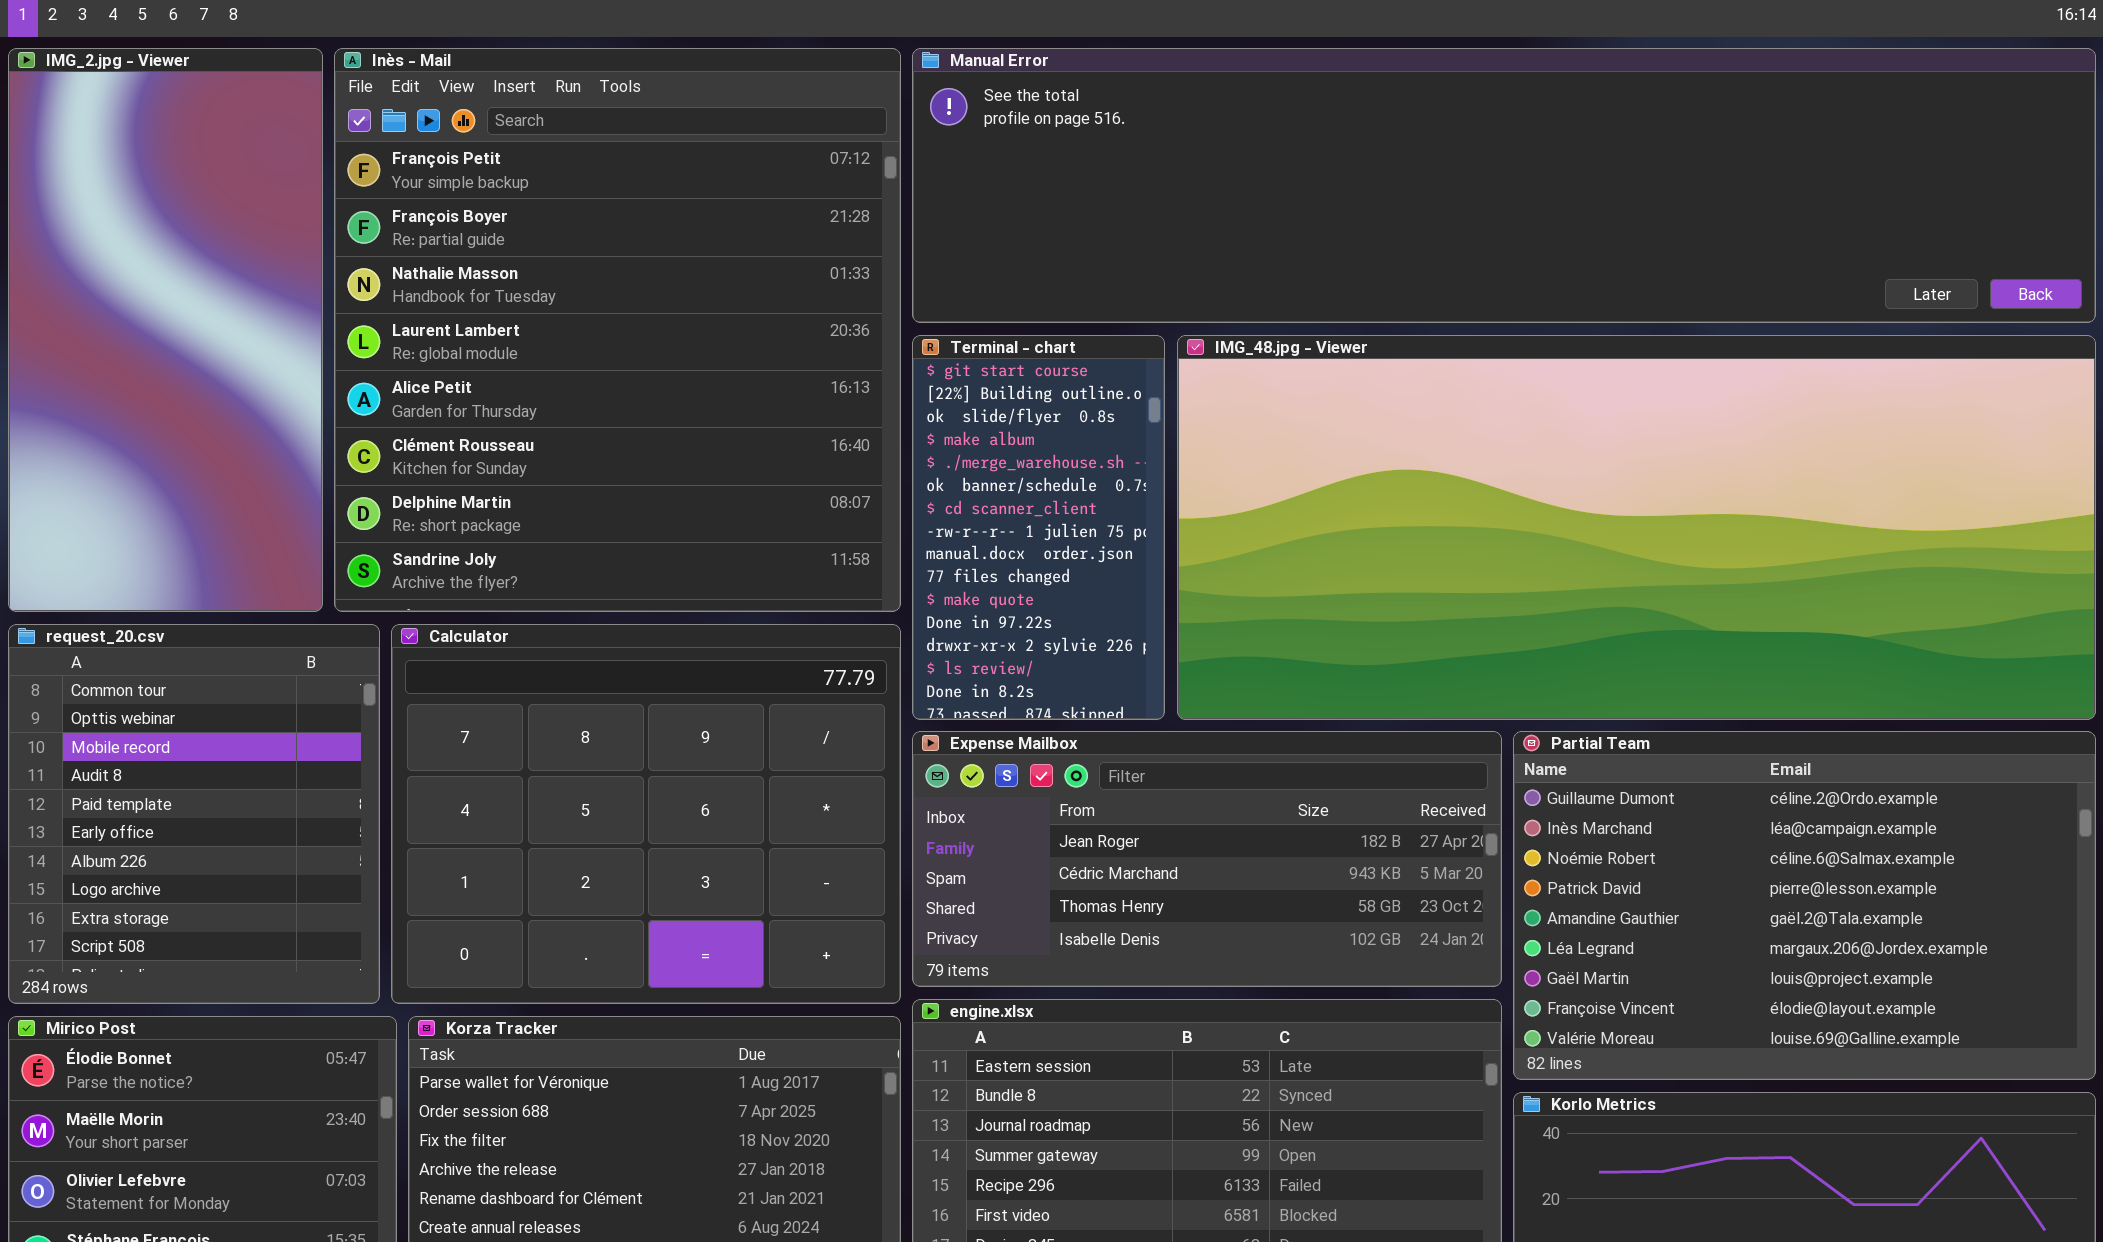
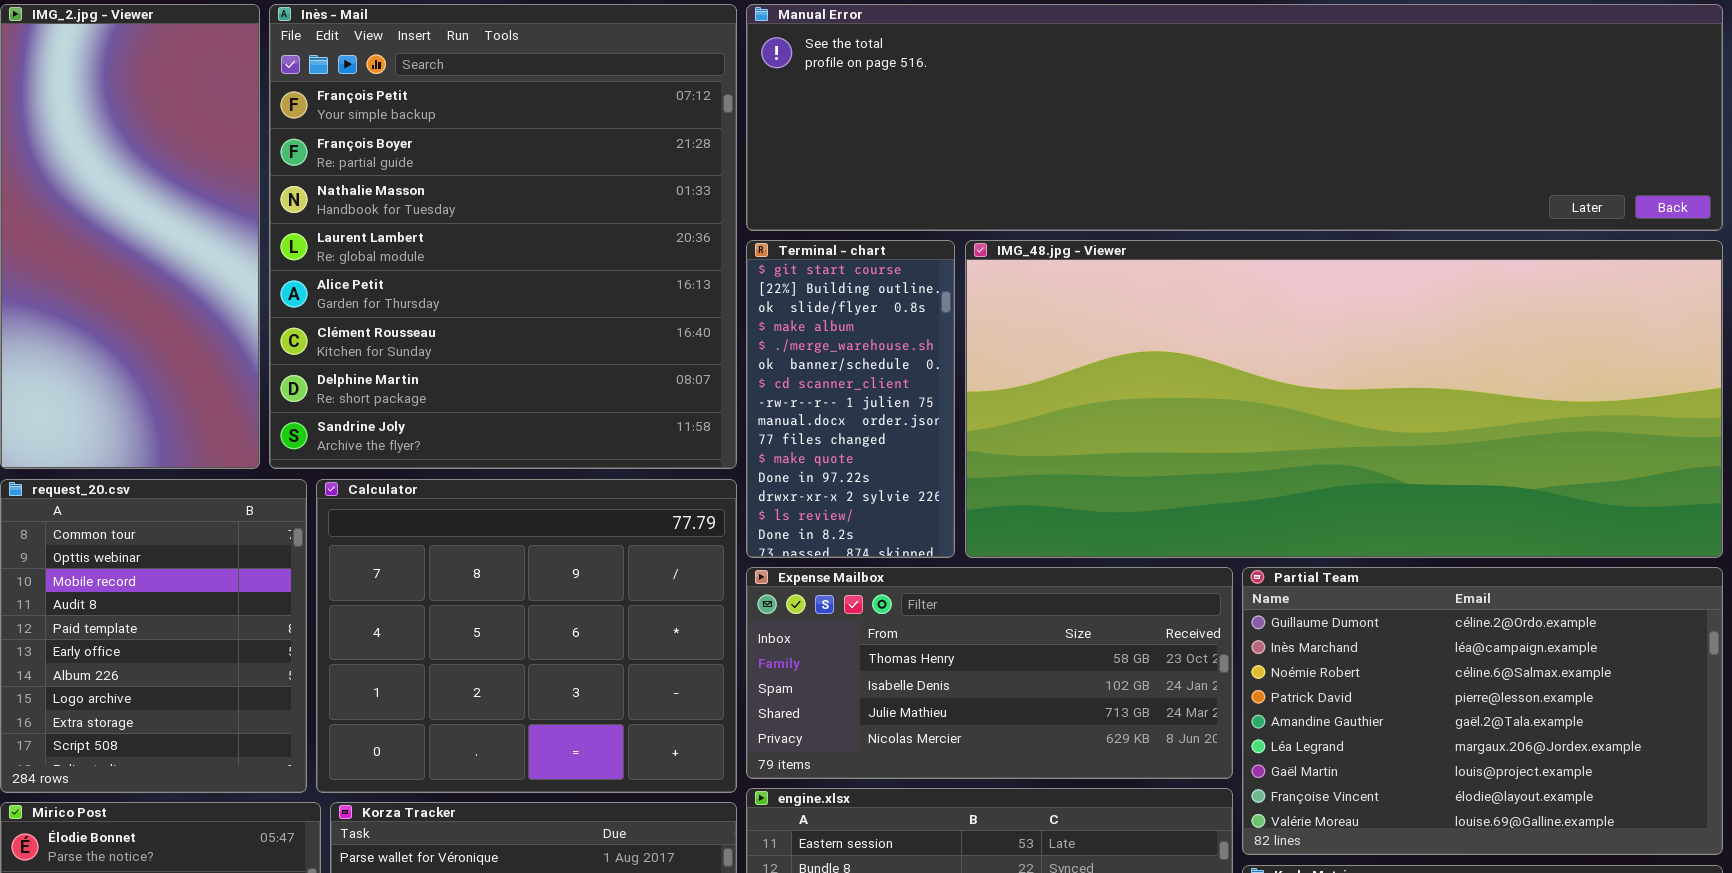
Expense Mailbox: [912,731,1502,987] -> [746,567,1233,779], scrolled down 2 rows

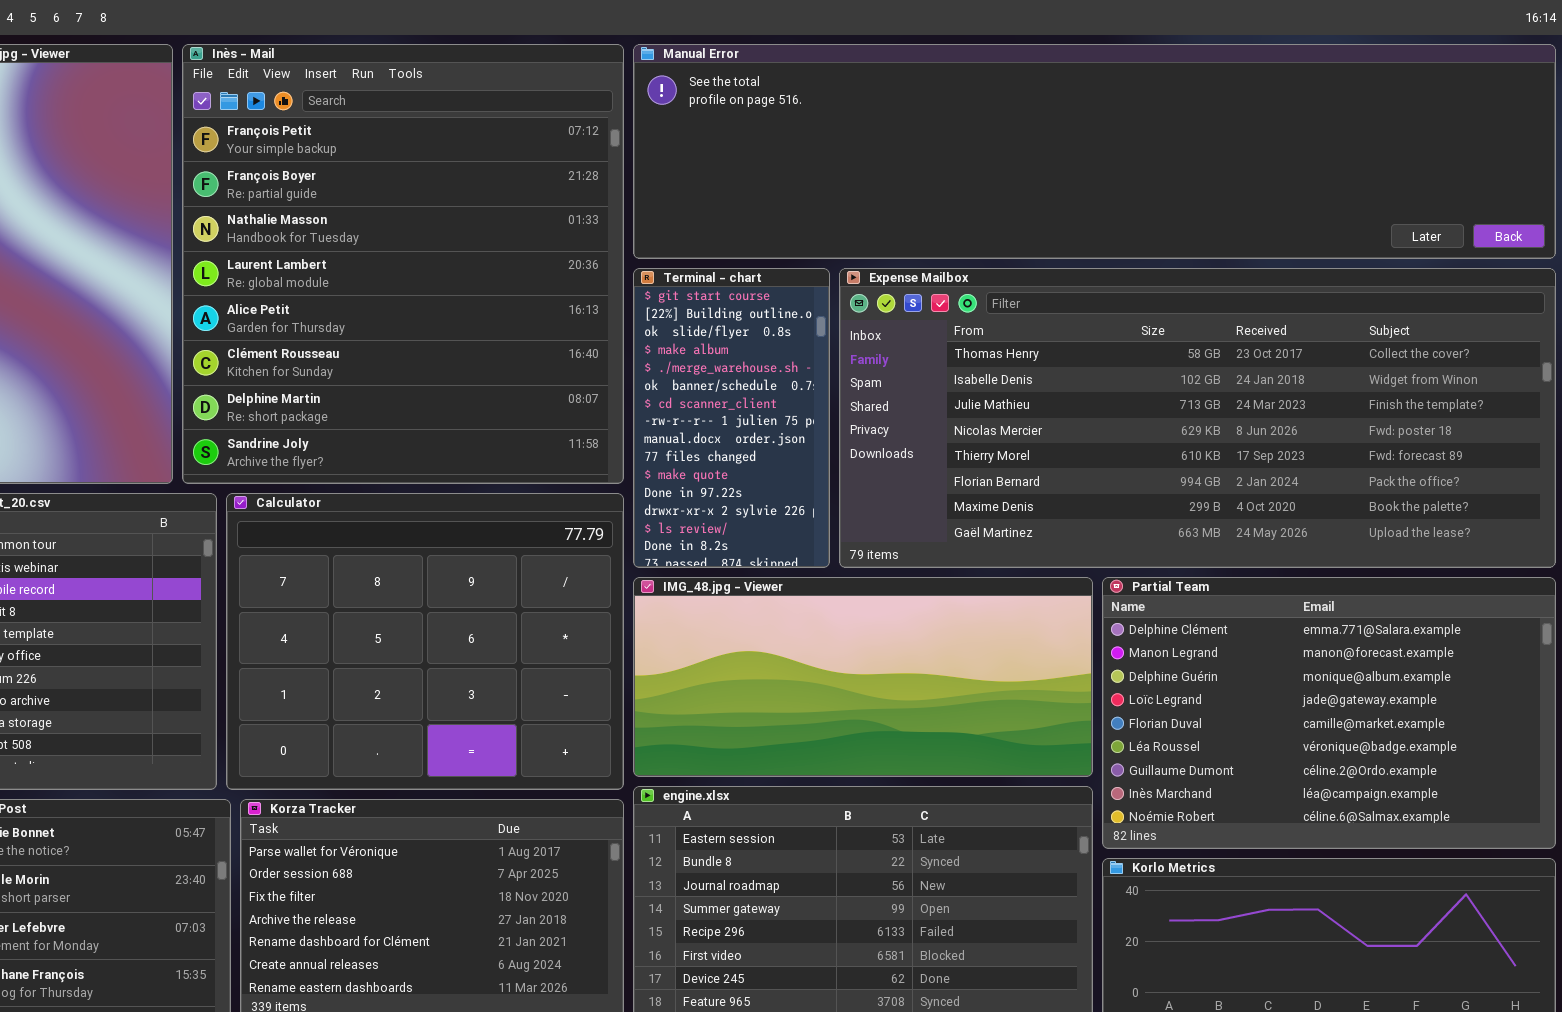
IMG_48.jpg - Viewer: [965,240,1723,558] -> [633,577,1093,777], moved, resized
Expense Mailbox: [746,567,1233,779] -> [839,268,1556,568], moved, resized
Partial Team: [1242,567,1723,855] -> [1102,577,1556,849], scrolled up 6 rows

